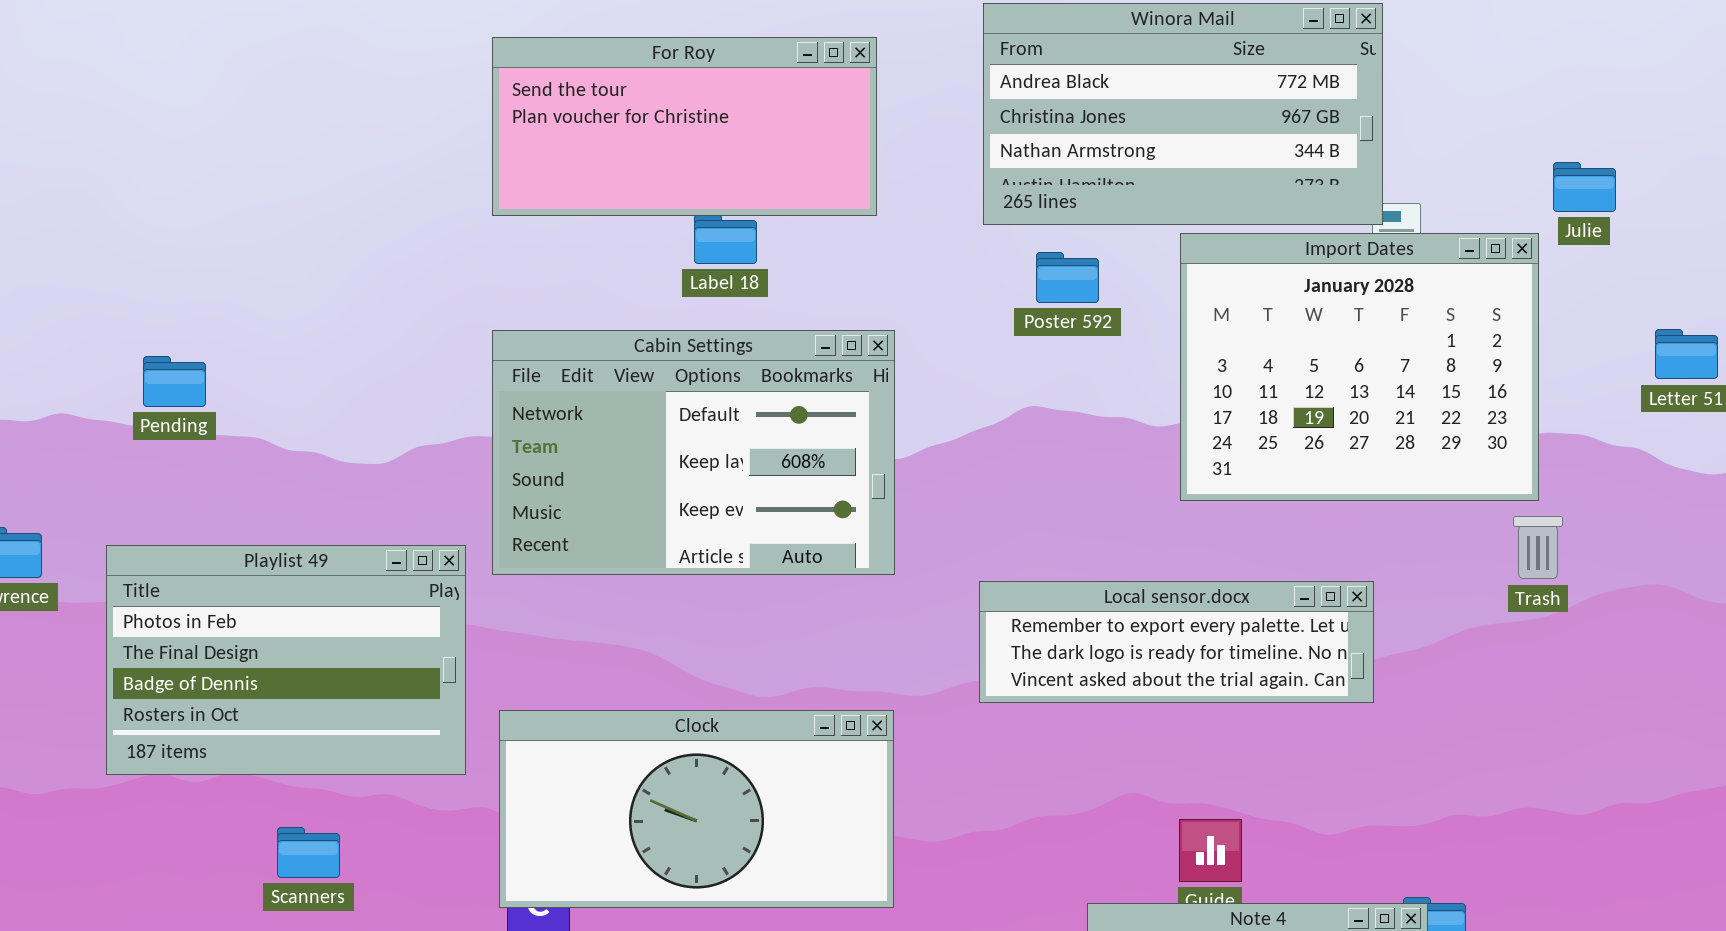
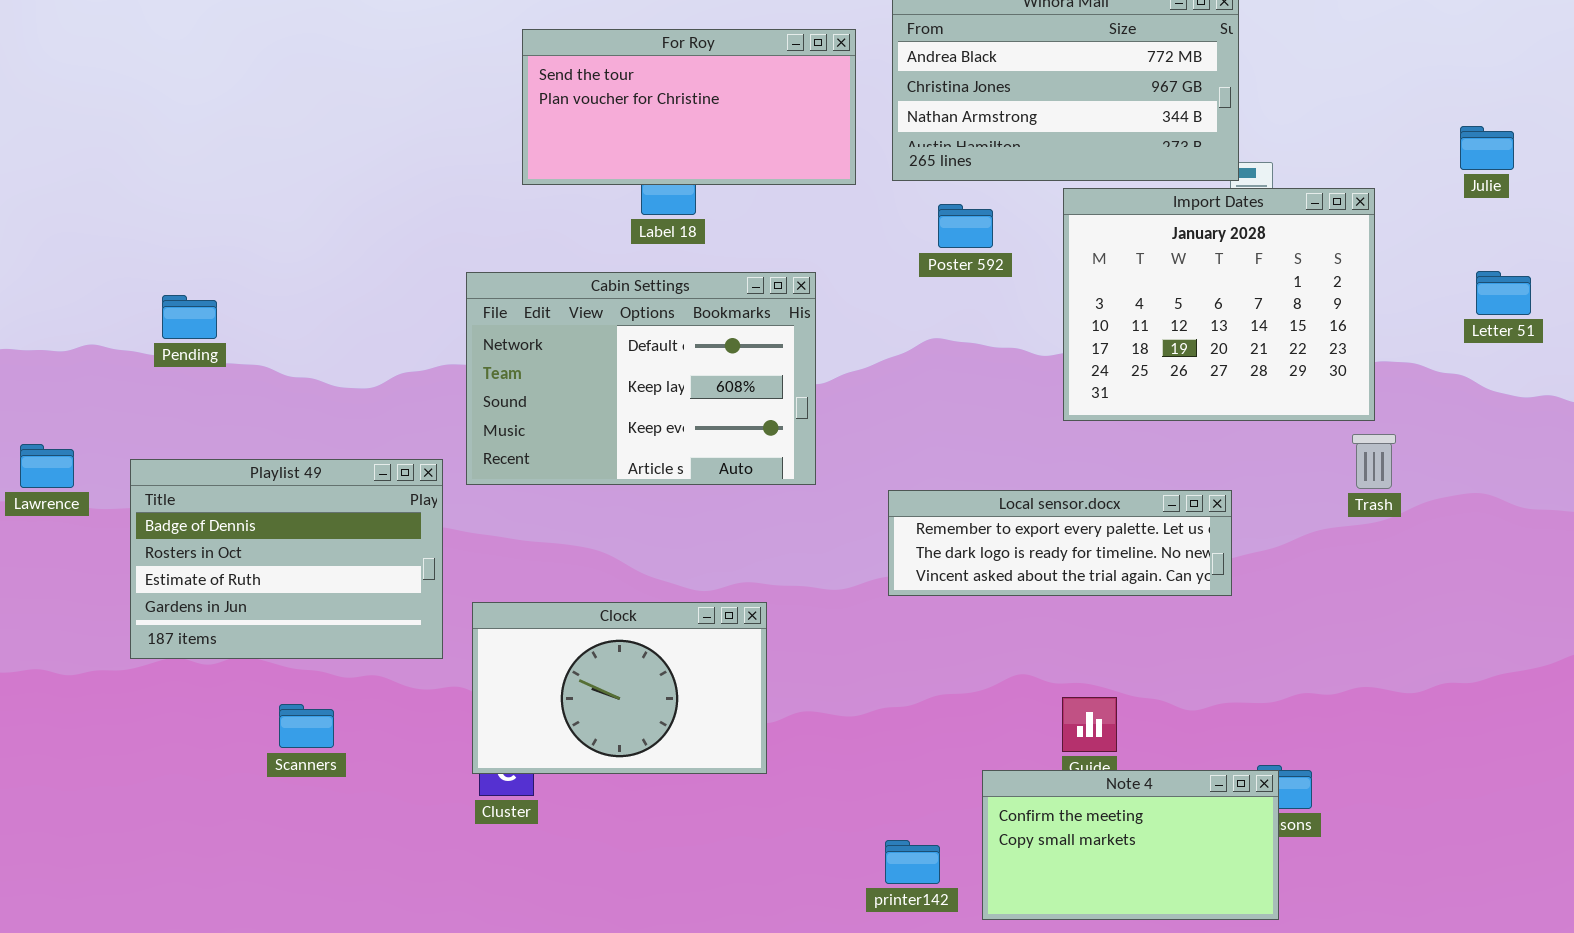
For Roy: [492,37,877,216] -> [522,29,856,185], moved
Julie: [1553,162,1616,212] -> [1460,126,1514,170], moved
Playlist 49: [106,545,466,775] -> [130,459,443,659], scrolled down 2 rows
Clock: [499,710,894,908] -> [472,602,767,774], resized

